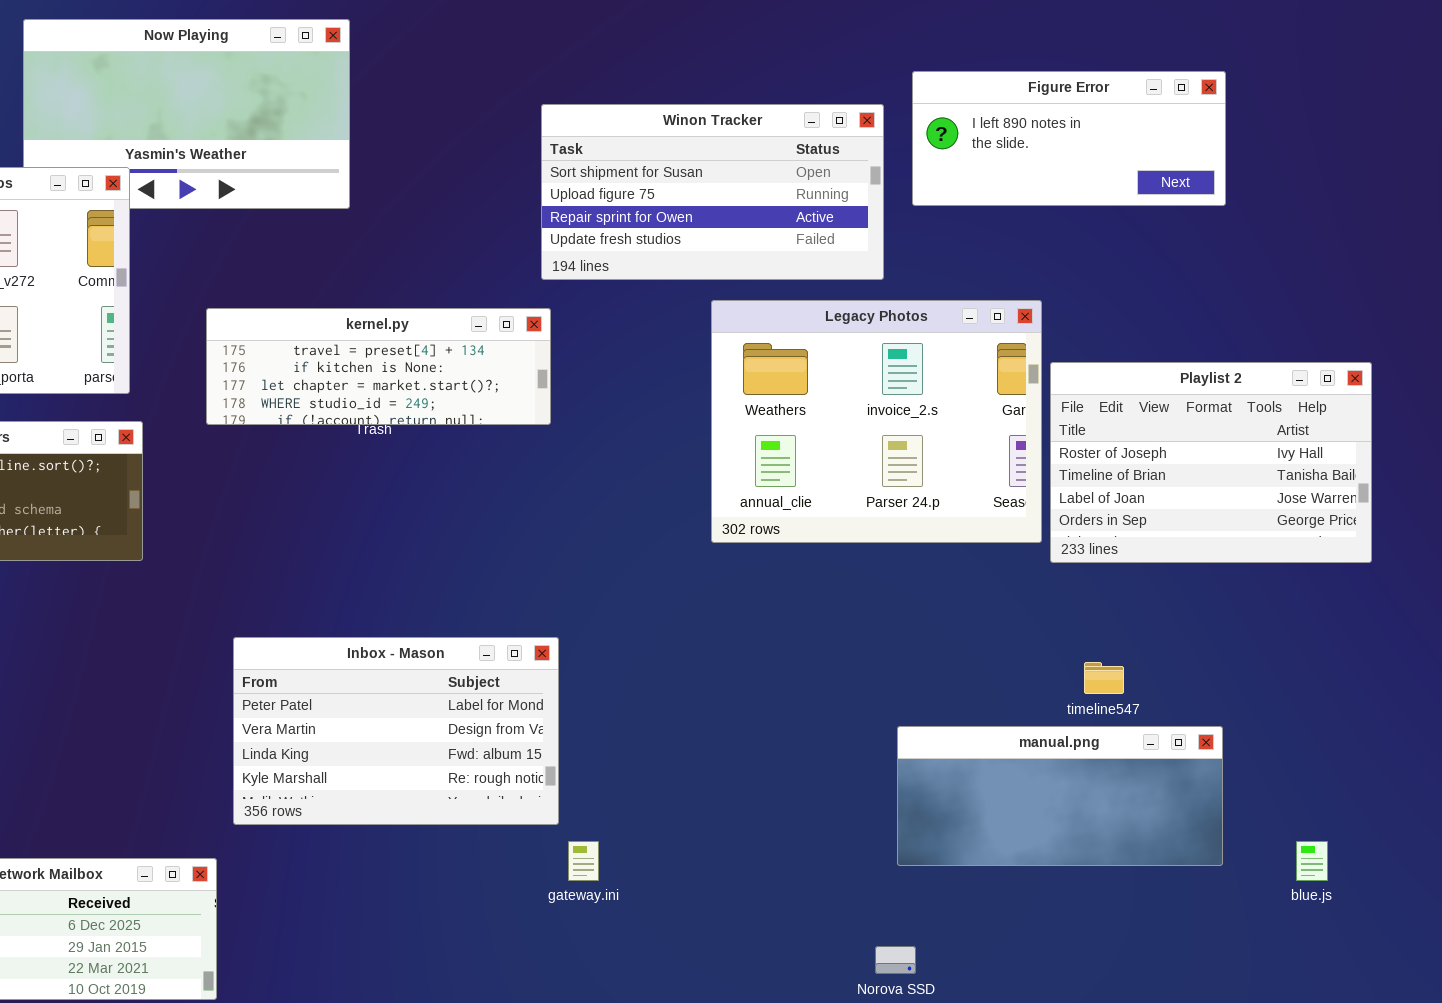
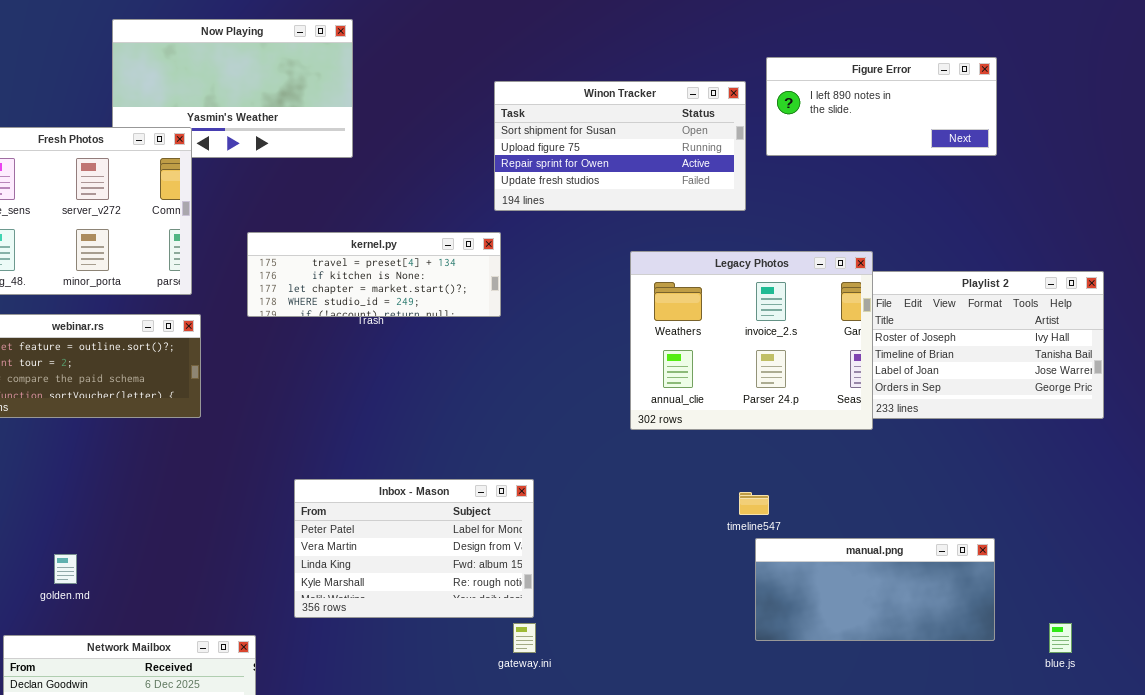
Legacy Photos: [711,300,1042,543] -> [630,251,873,430], moved
Inbox - Mason: [233,637,559,825] -> [294,479,534,618], moved
timeline547: [1084,662,1124,694] -> [739,492,769,515], moved

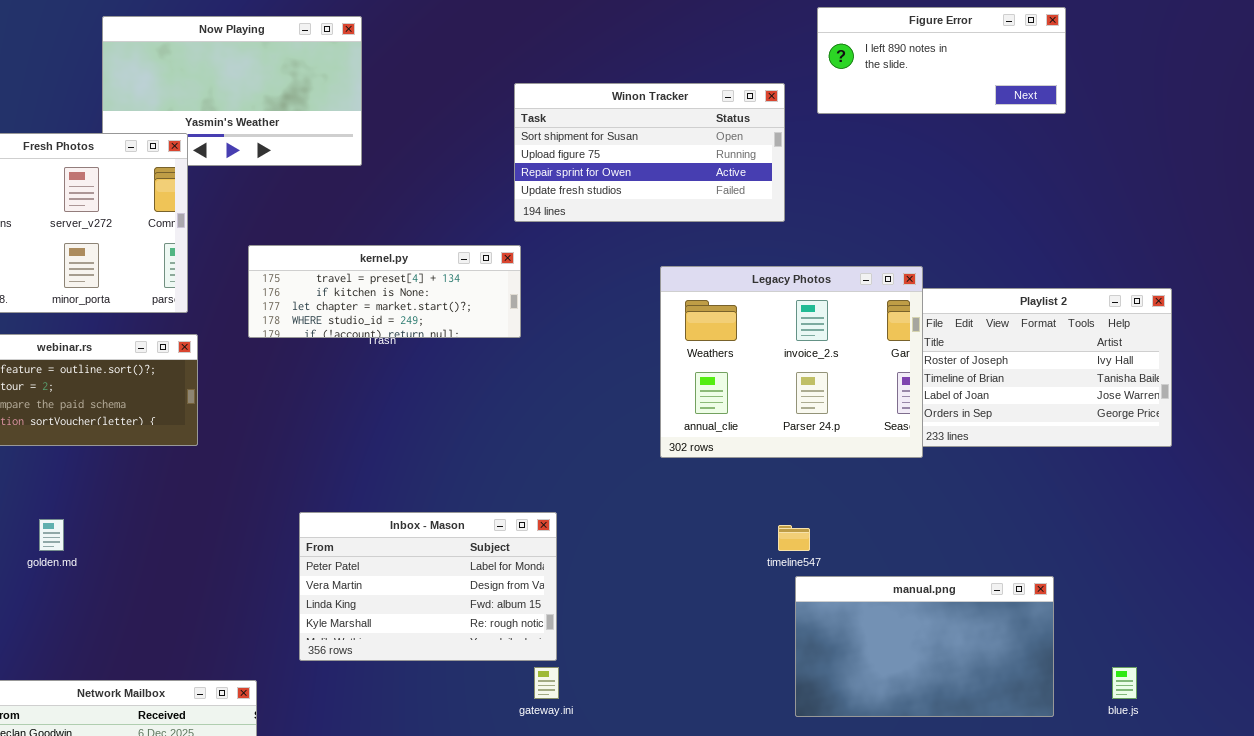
Figure Error: [766,57,997,156] -> [817,7,1066,114], moved
manual.png: [755,538,995,641] -> [795,576,1054,717], resized
golden.md: [54,554,77,584] -> [39,519,64,551], moved

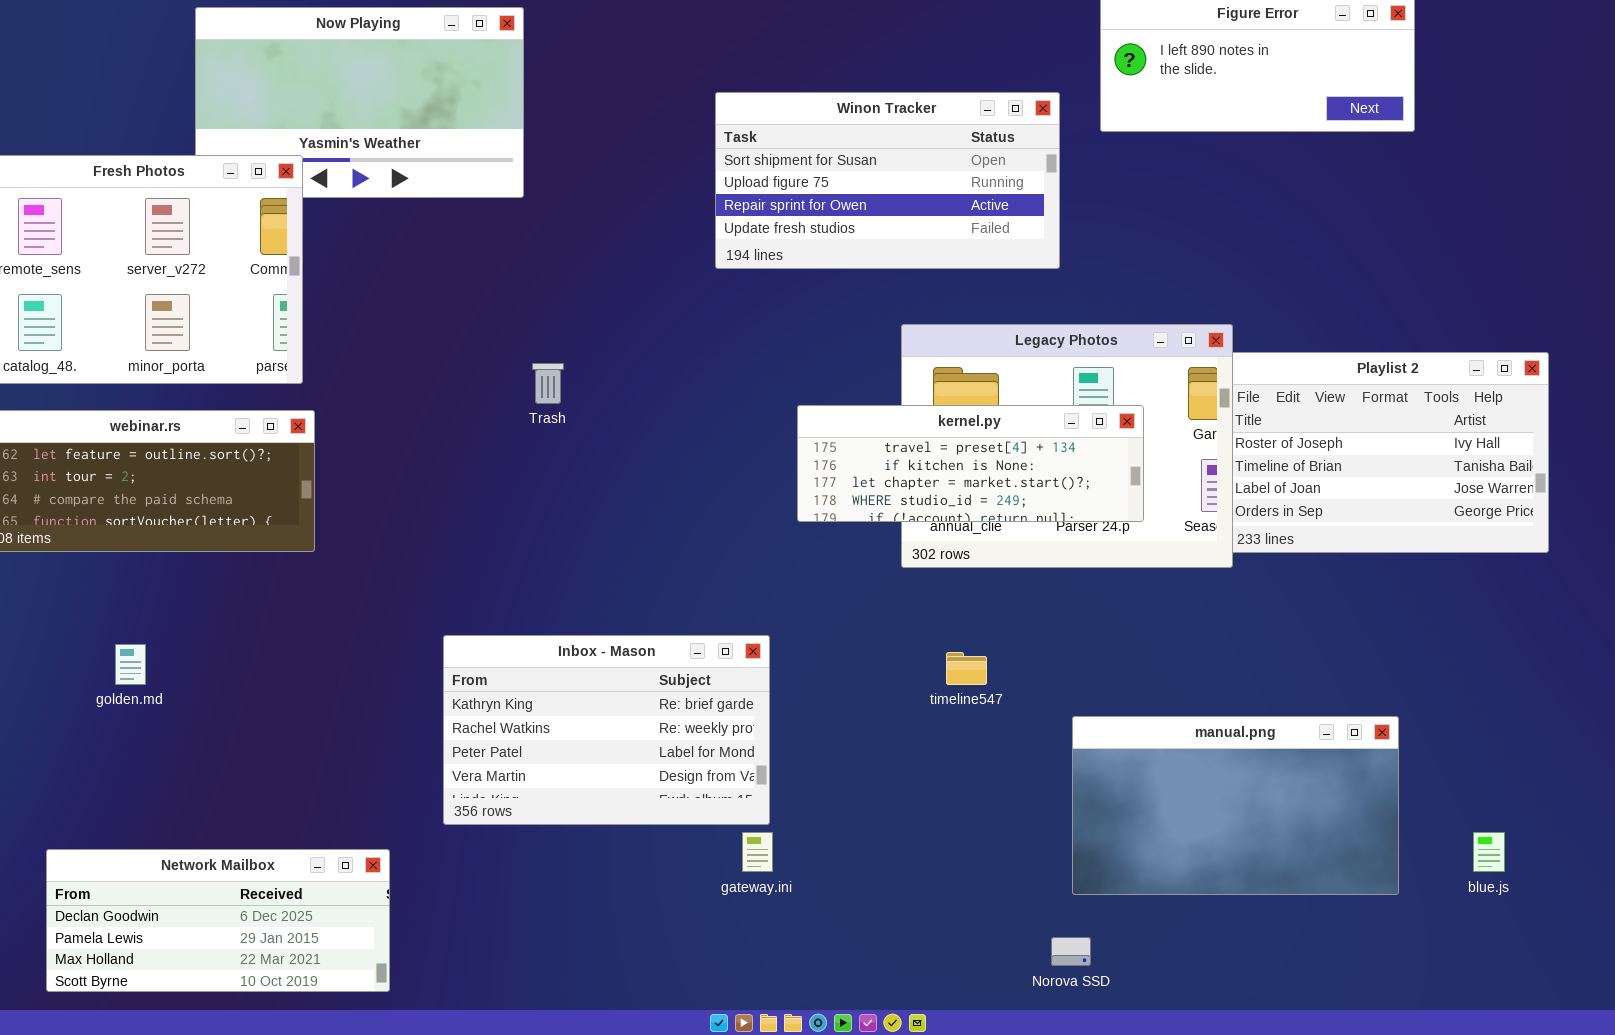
kernel.py: [248,245,521,338] -> [797,405,1144,522], moved
Inbox - Mason: [299,512,557,661] -> [443,635,770,825], scrolled up 2 rows
timeline547: [778,525,810,551] -> [946,652,987,685], moved

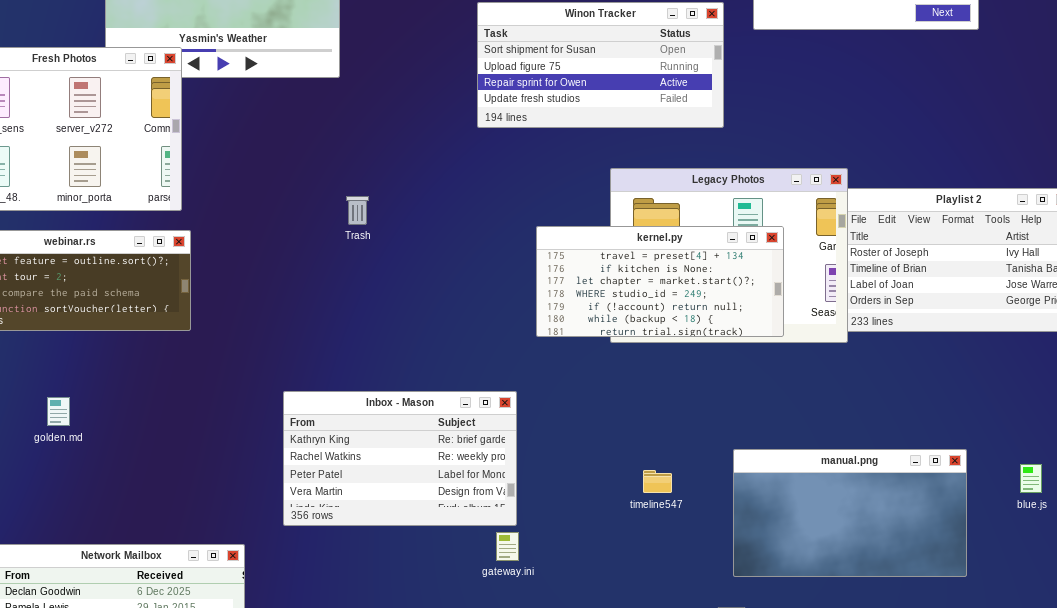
kernel.py: [797,405,1144,522] -> [536,226,784,337], resized
timeline547: [946,652,987,685] -> [643,470,672,493], moved
blue.js: [1473,832,1505,872] -> [1020,464,1042,493], moved

